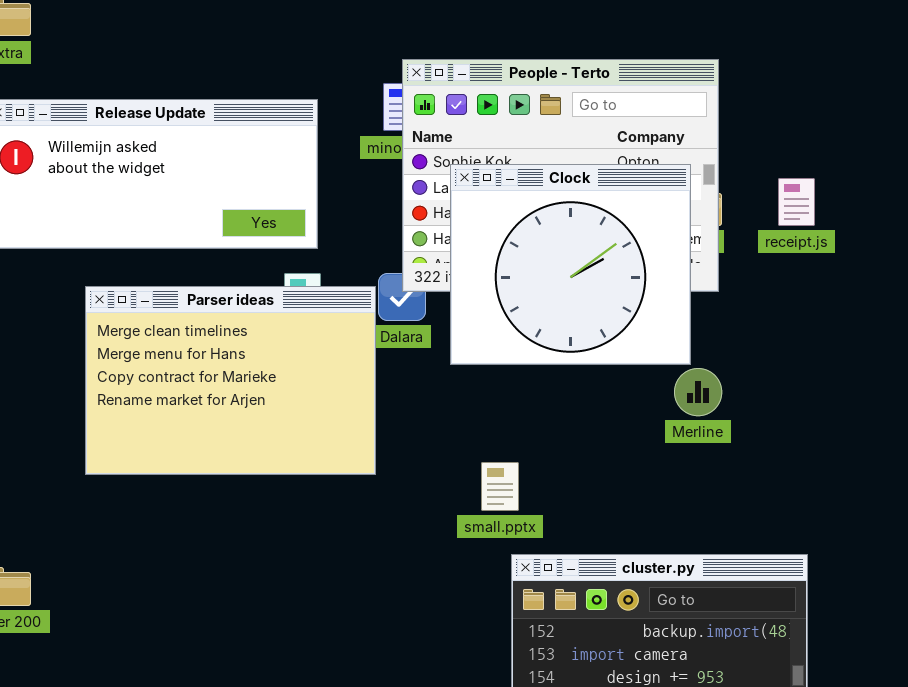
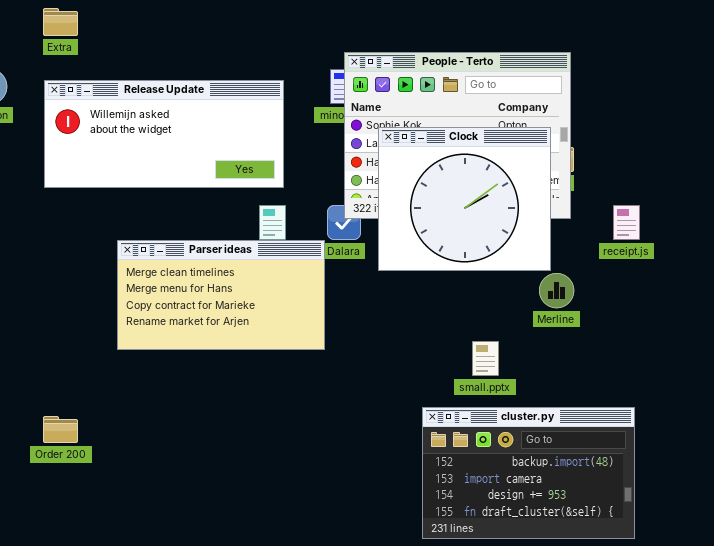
receipt.js: [778,178,815,226] -> [613,205,640,240], moved
Parser ideas: [85,286,376,475] -> [117,240,325,350], resized
small.pptx: [481,462,519,511] -> [472,341,499,376], moved

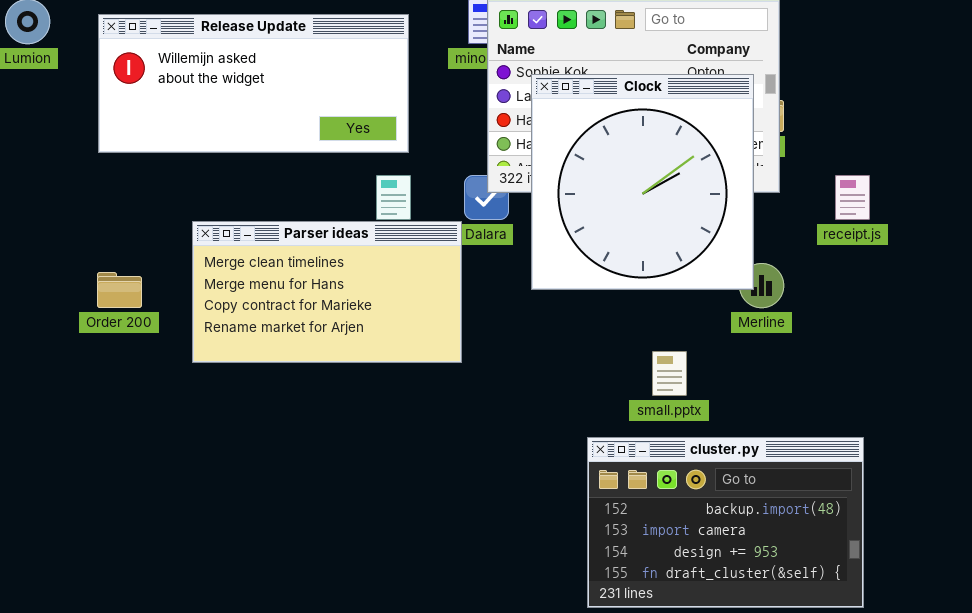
Clock: [378,127,551,271] -> [531,74,754,290], resized
Order 200: [43,416,78,443] -> [97,272,142,308], moved

